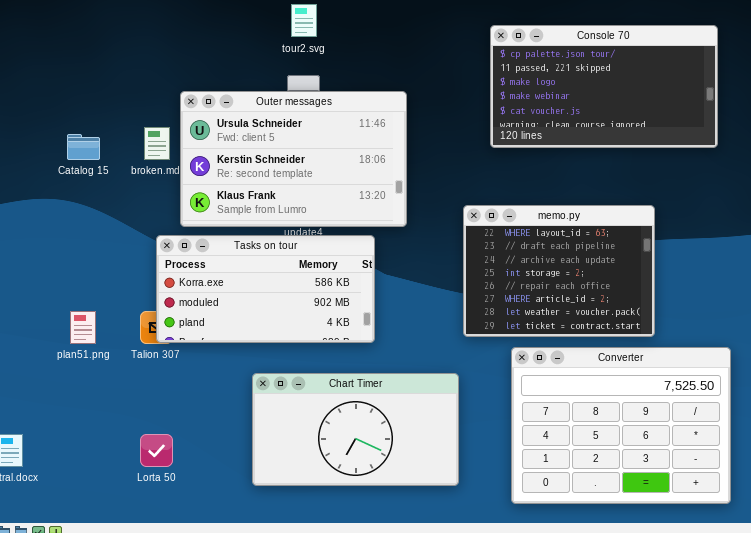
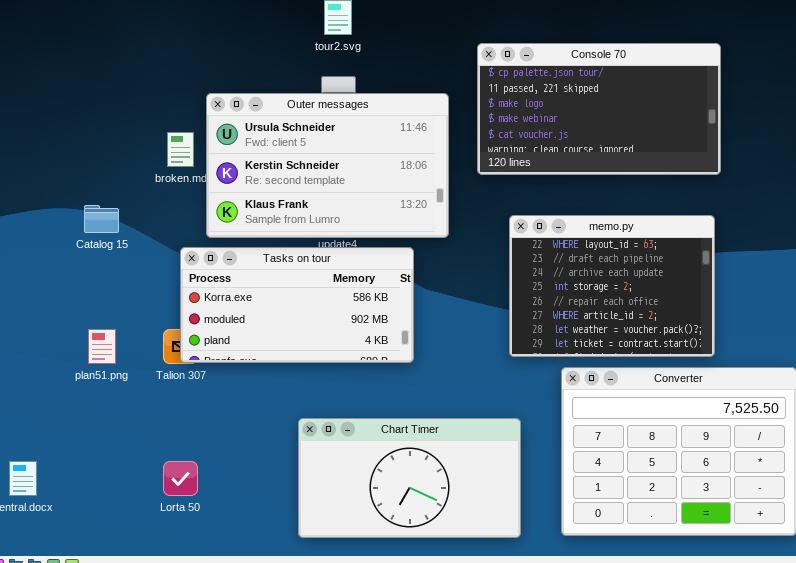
Console 70: [490,25,718,148] -> [477,43,721,175], moved
Catalog 15: [67,134,100,160] -> [84,205,119,233], moved
Chart Timer: [252,373,459,486] -> [298,418,521,538], moved

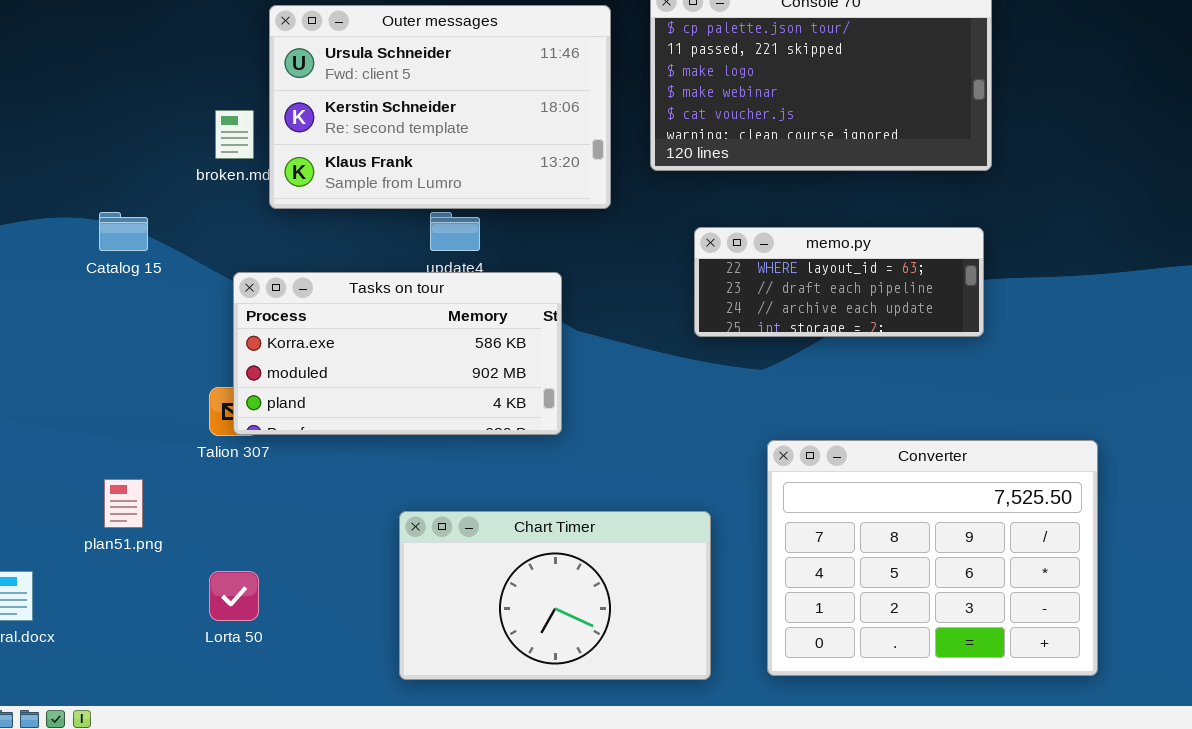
Outer messages: [206,93,449,238] -> [269,5,611,209], moved
memo.py: [509,215,715,357] -> [694,227,984,337], resized
plan51.png: [88,329,116,364] -> [104,479,143,528], moved

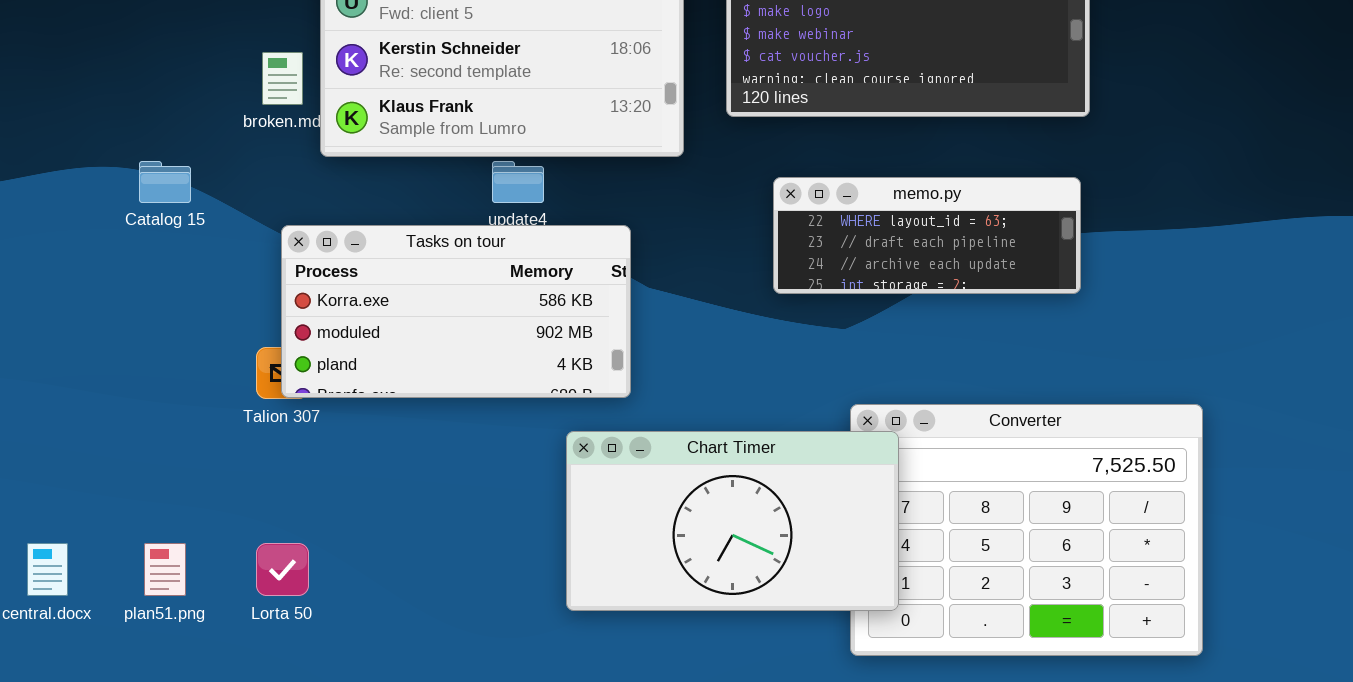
plan51.png: [104,479,143,528] -> [144,543,186,596], moved
Chart Timer: [399,511,711,680] -> [566,431,899,611], moved

